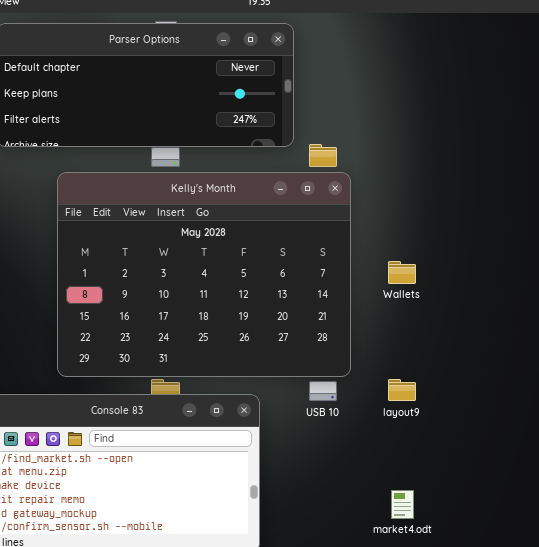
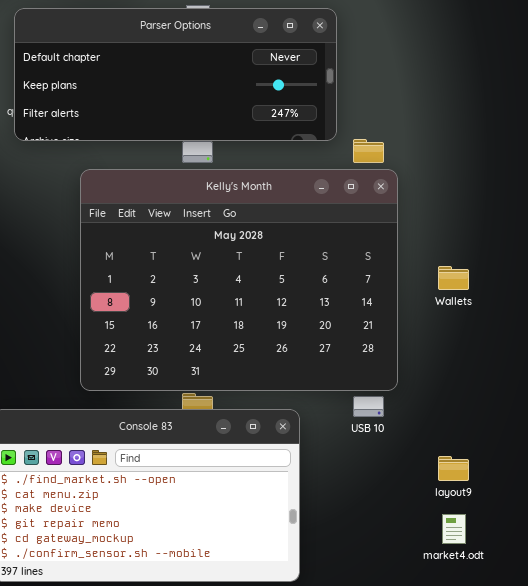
layout9: [388,379,416,401] -> [438,456,469,481], moved

